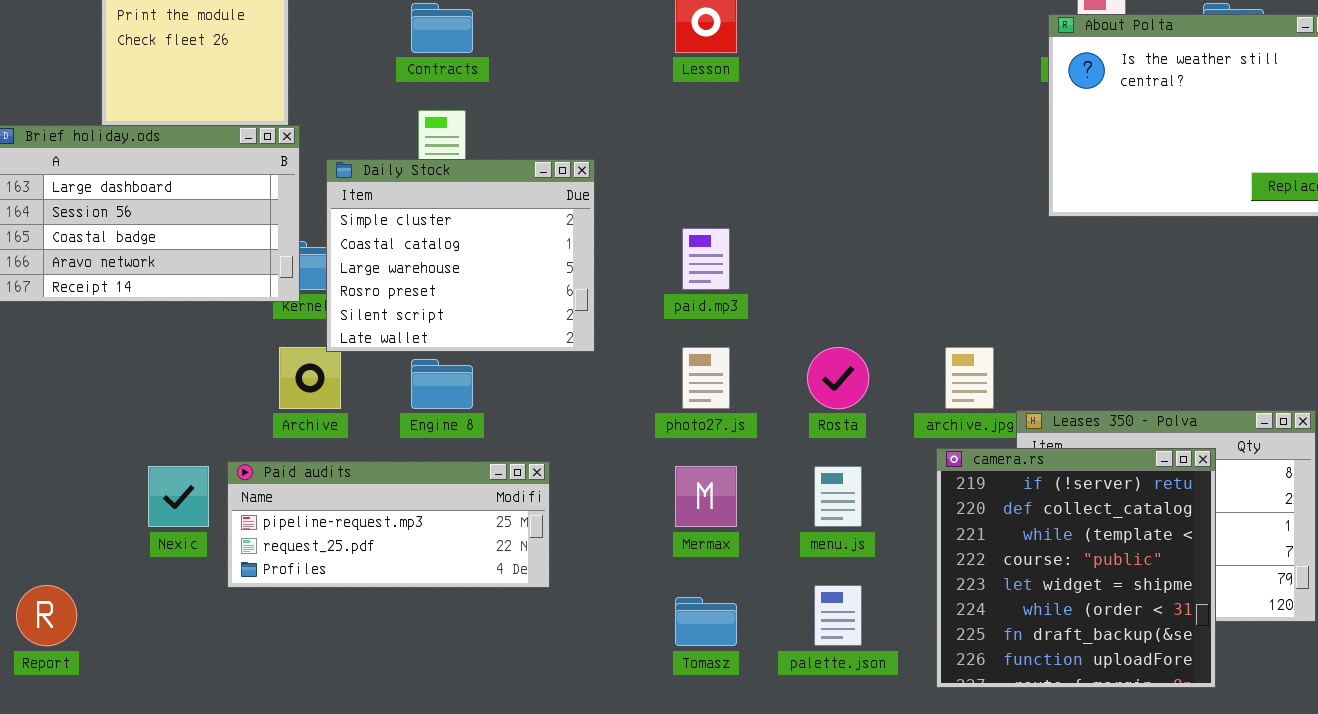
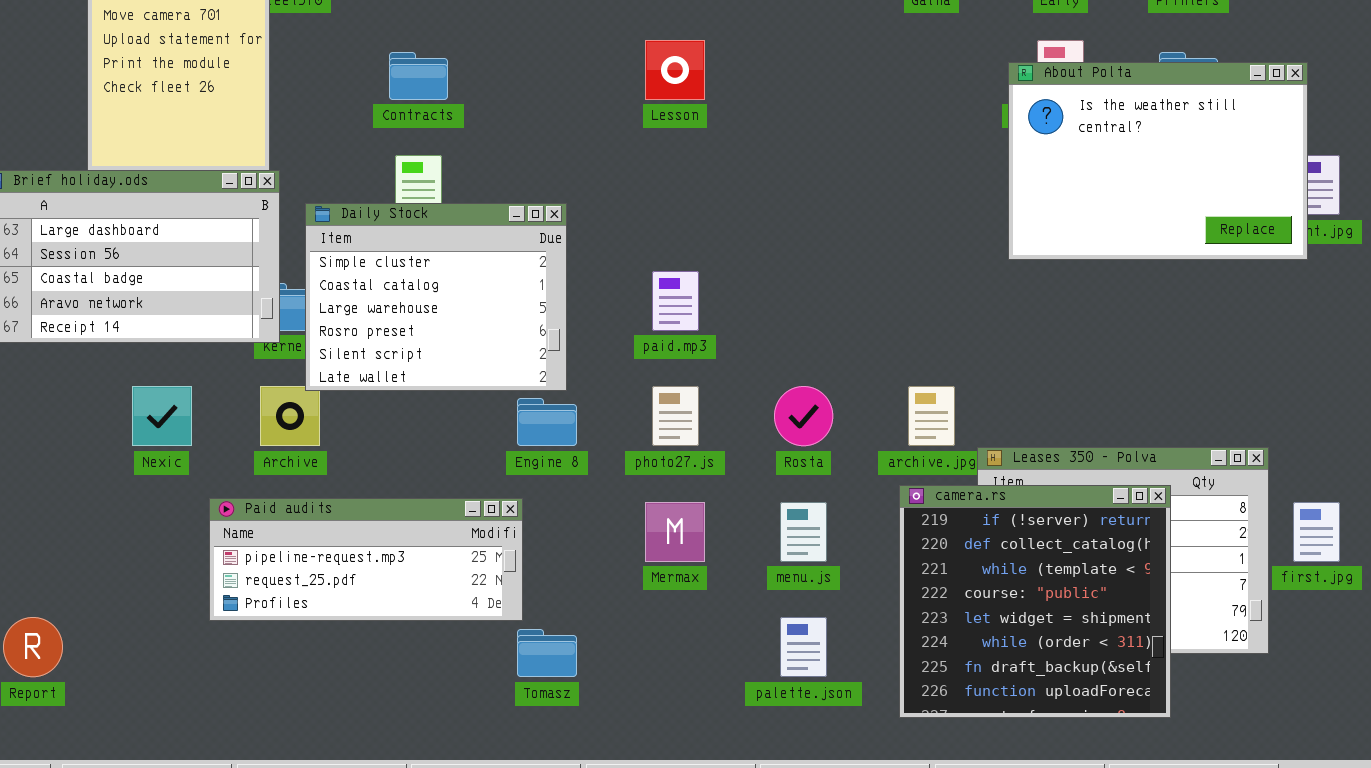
Engine 8: [411,359,473,409] -> [517,398,577,446], moved
Nexic: [148,466,209,527] -> [132,386,192,446], moved
Tomasz: [675,597,737,646] -> [517,629,577,677], moved

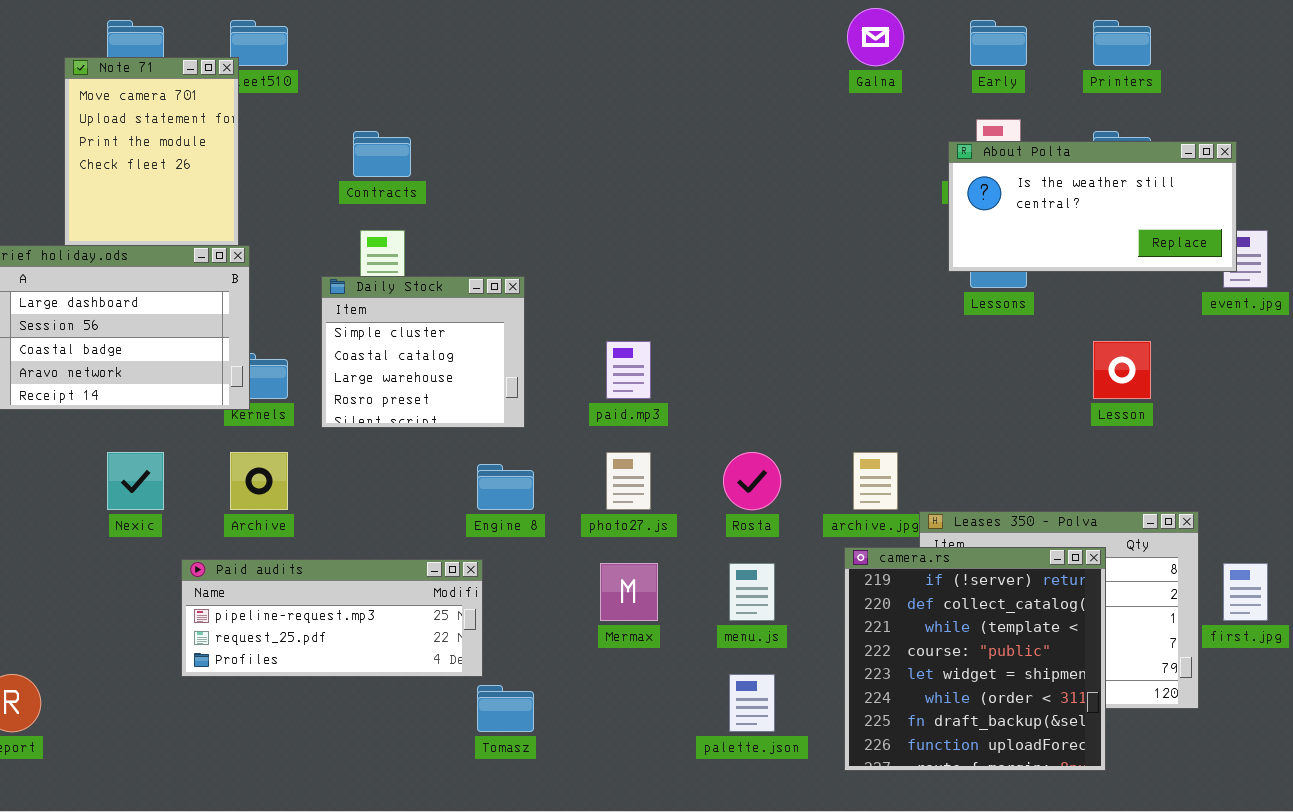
Lesson: [645,40,705,100] -> [1093,341,1151,399], moved
About Polta: [1008,62,1308,260] -> [948,141,1237,272], resized
Daily Stock: [305,203,567,391] -> [321,276,525,428], resized

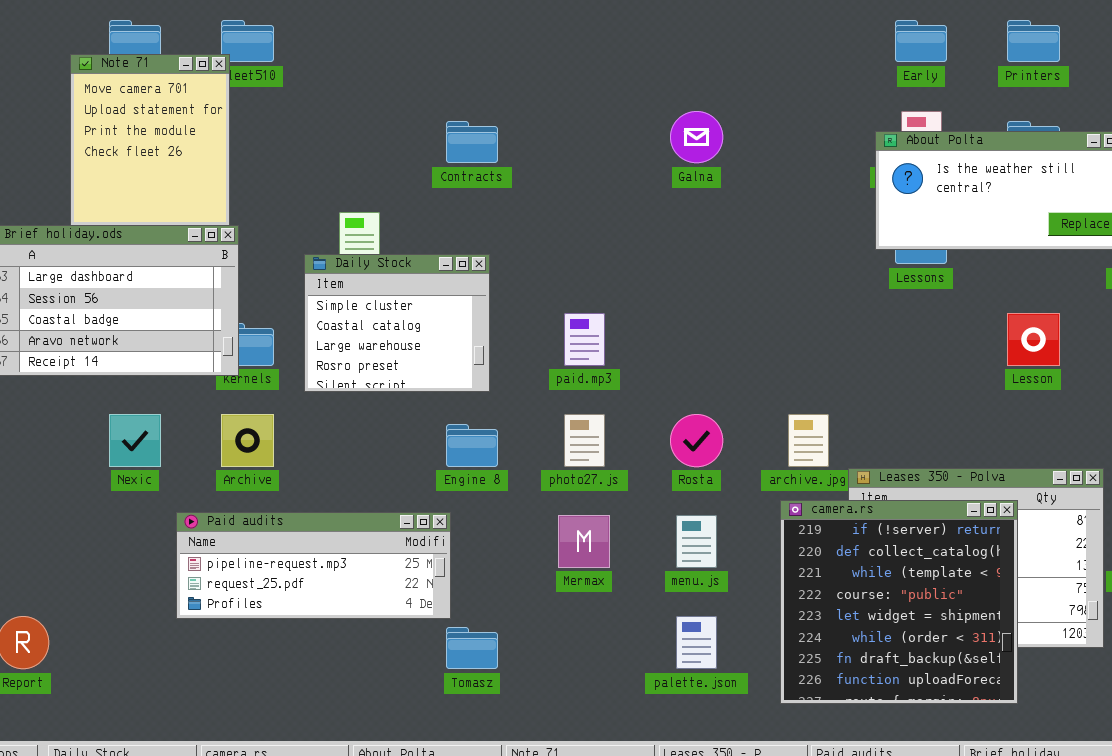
Galna: [847,8,904,66] -> [670,111,723,163], moved
Contracts: [353,131,411,177] -> [446,121,498,163], moved

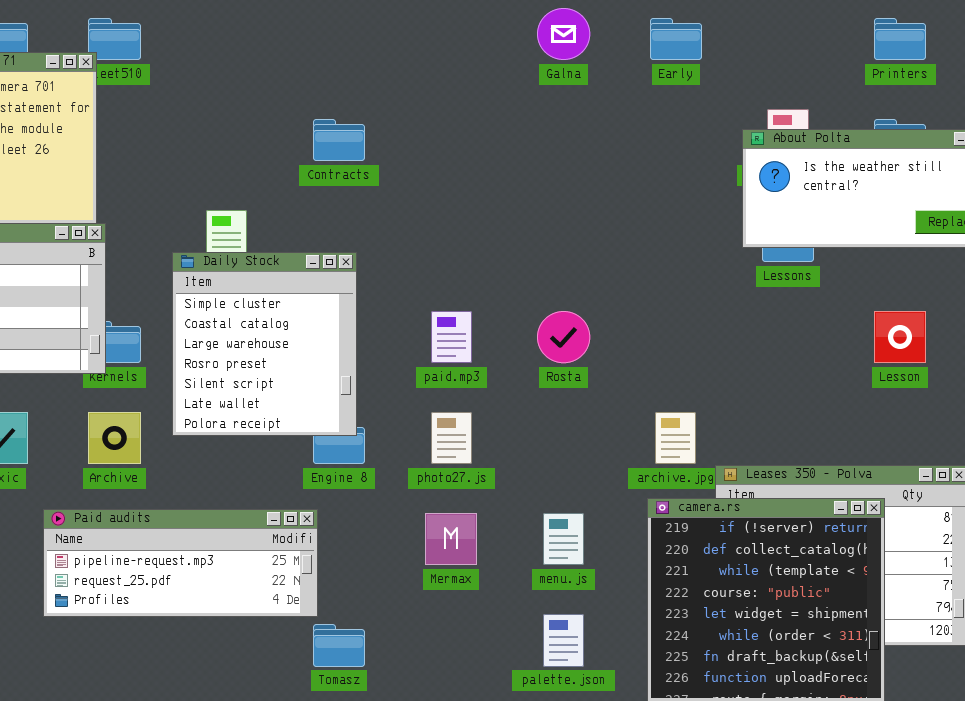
Early: [895,20,947,62] -> [650,18,702,60], moved
Galna: [670,111,723,163] -> [537,8,590,60], moved
Daily Stock: [304,254,490,392] -> [172,252,357,436], resized
Rosta: [670,414,723,467] -> [537,311,590,363], moved

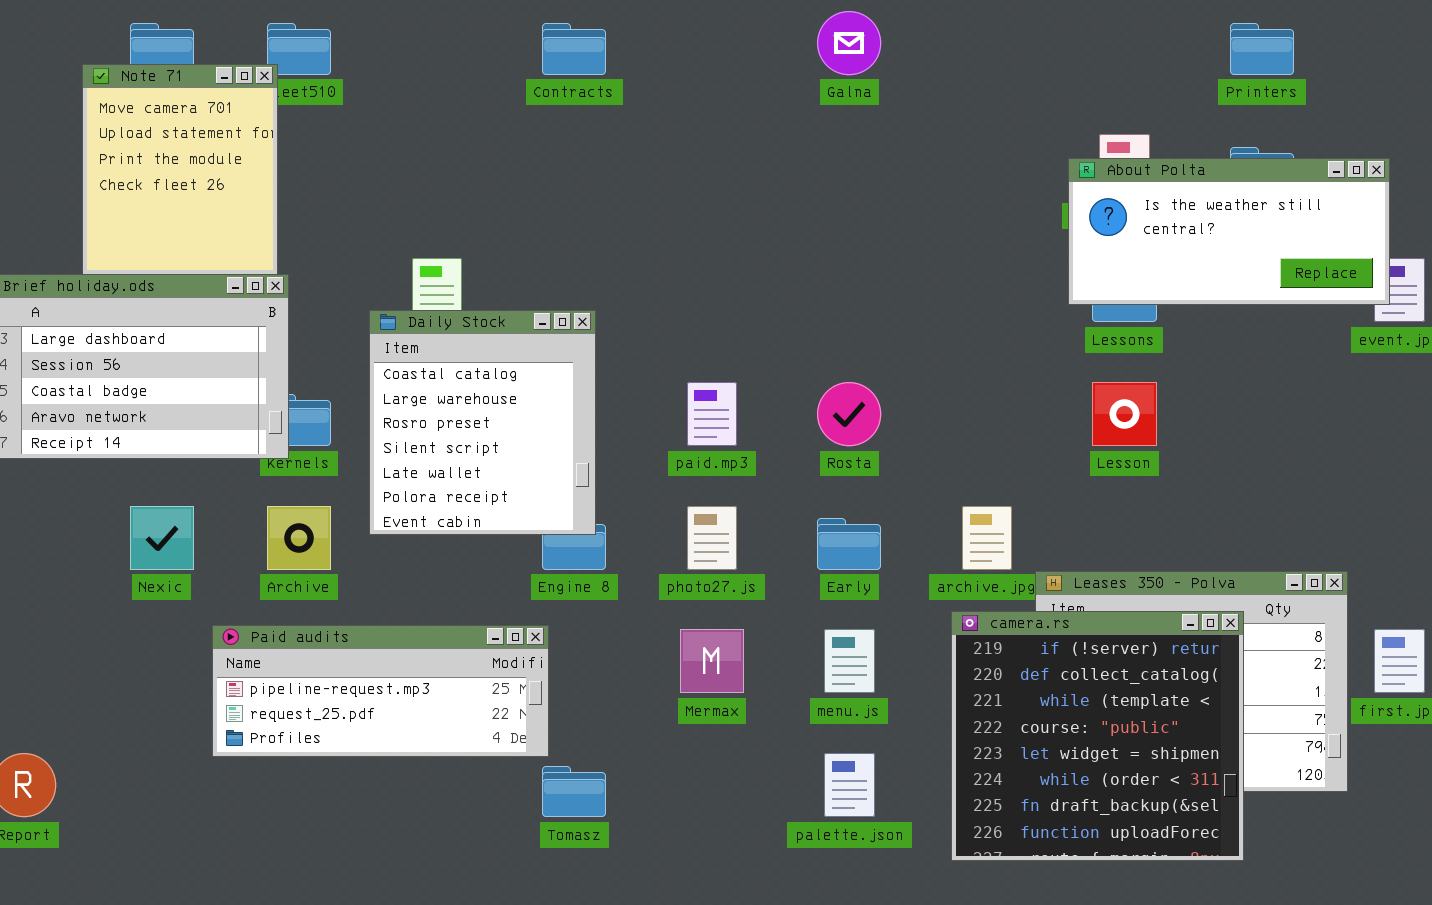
Early: [650,18,702,60] -> [817,518,881,570], moved
Contracts: [313,119,365,161] -> [542,23,606,75], moved
Daily Stock: [172,252,357,436] -> [369,310,596,535], scrolled down 1 row
Lesson: [874,311,926,363] -> [1092,382,1157,446], moved

